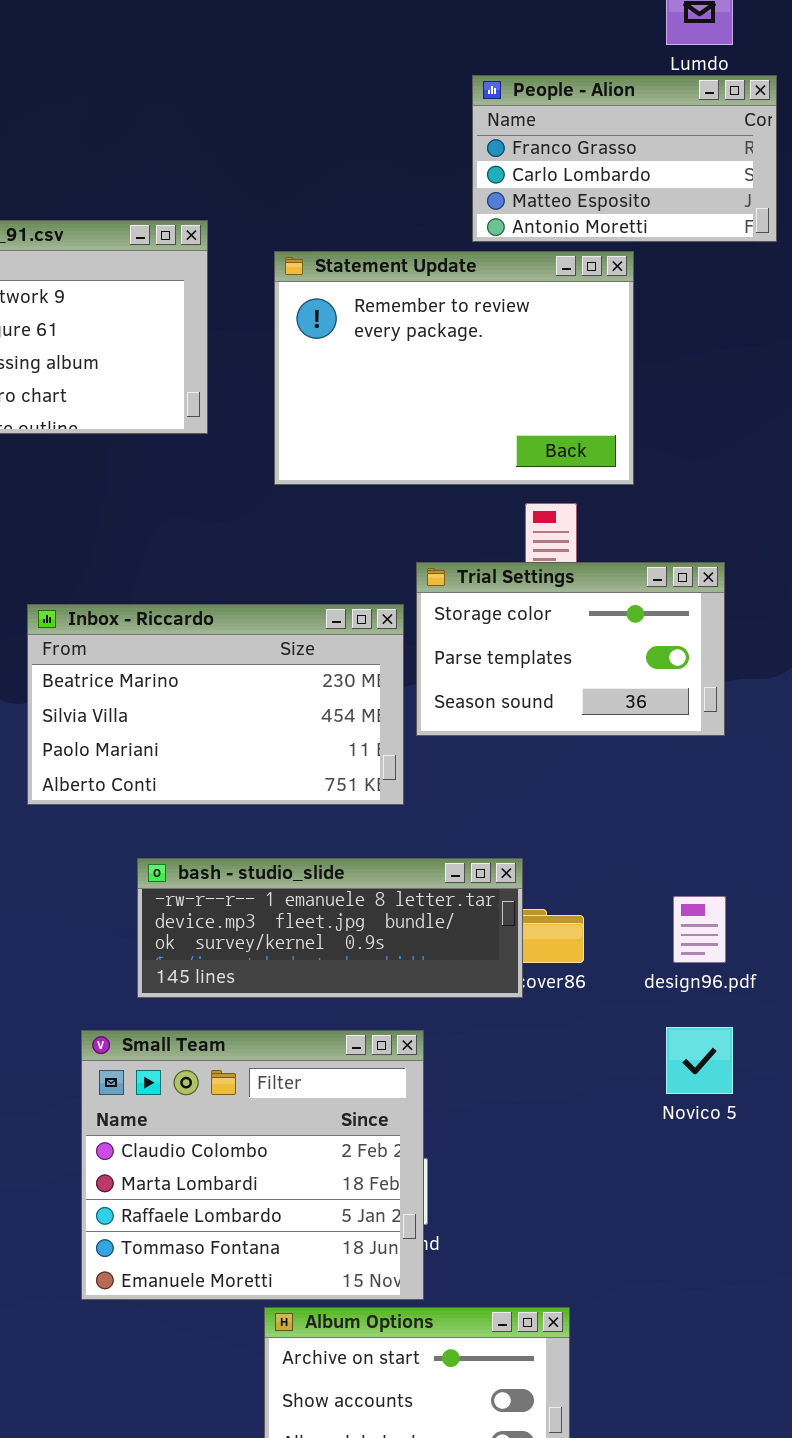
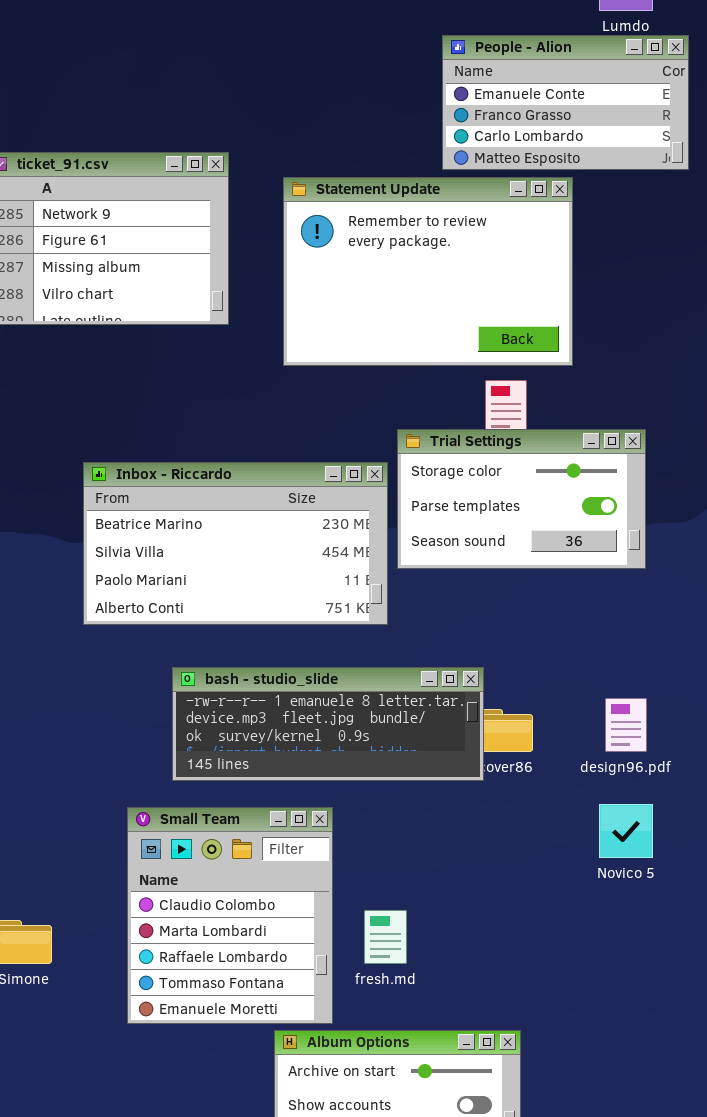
People - Alion: [472,75,777,242] -> [442,35,689,170], scrolled up 1 row
Small Team: [81,1030,424,1300] -> [127,807,333,1024], resized

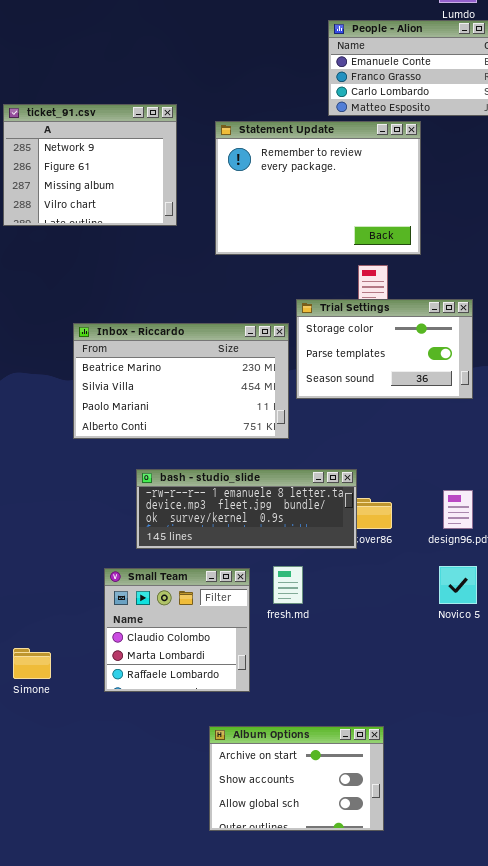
Small Team: [127,807,333,1024] -> [104,568,250,692], resized
fresh.md: [364,910,407,964] -> [273,566,303,604], moved

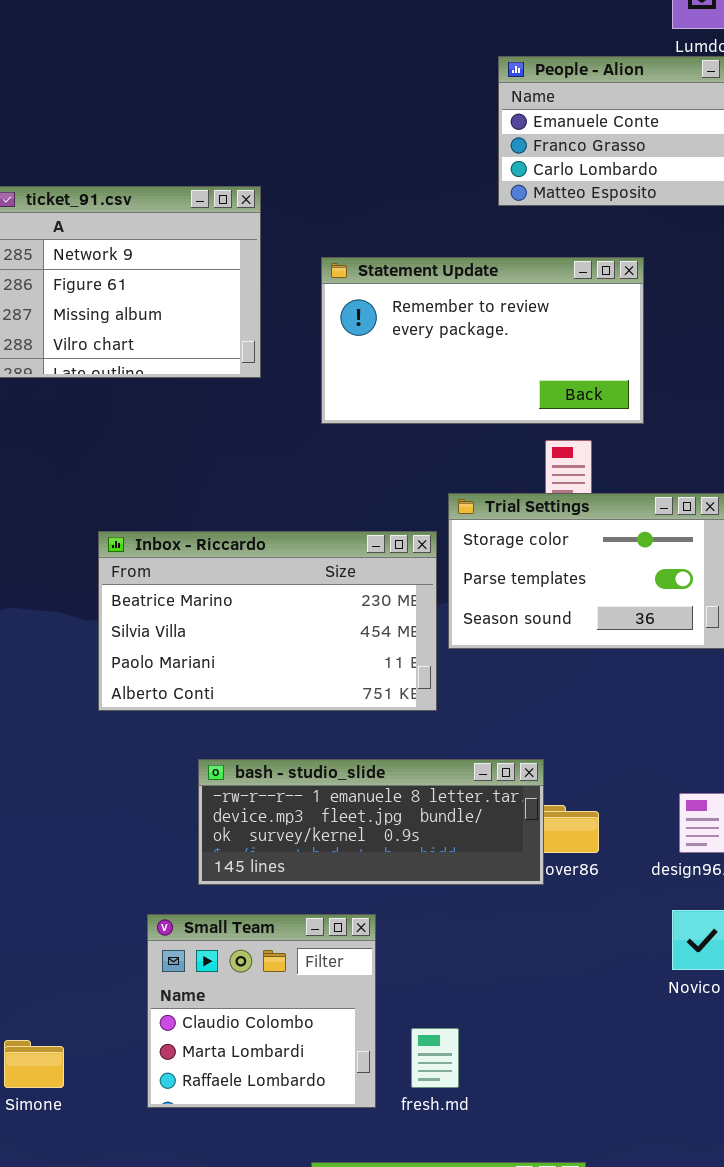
Statement Update: [215,121,421,255] -> [321,257,644,424], resized
fresh.md: [273,566,303,604] -> [411,1028,459,1088], moved

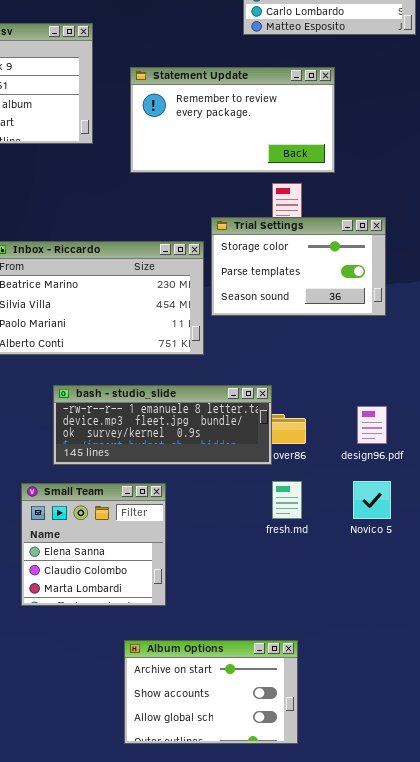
Small Team: [147,914,376,1108] -> [21,483,166,606], scrolled up 1 row
fresh.md: [411,1028,459,1088] -> [272,481,302,519], moved

